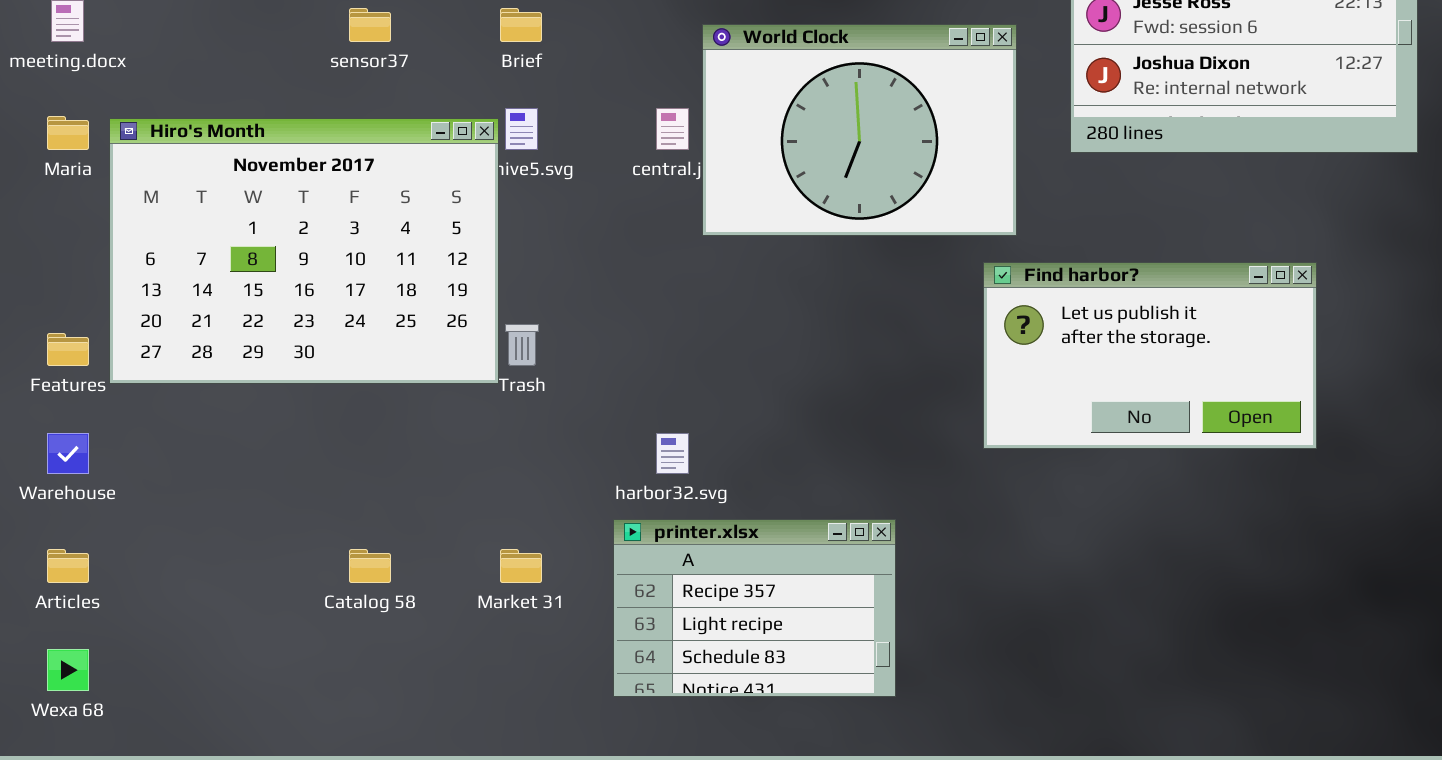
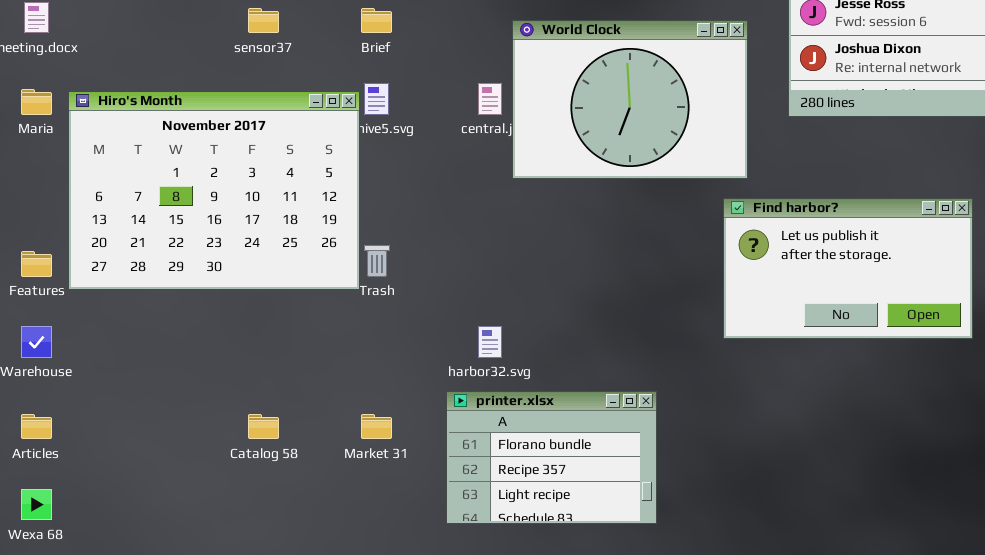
printer.xlsx: [613,519,896,697] -> [446,391,657,524], scrolled up 1 row

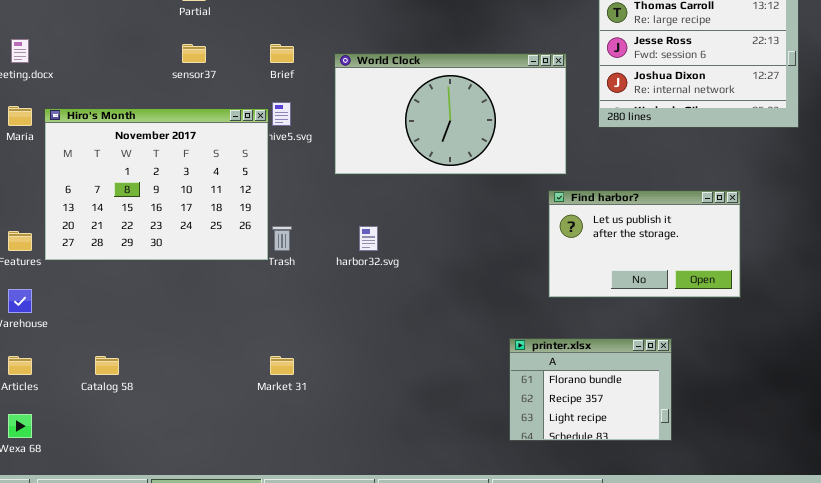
World Clock: [512,20,748,179] -> [334,53,567,175], resized
harbor32.svg: [478,326,502,358] -> [359,226,378,251], moved
printer.xlsx: [446,391,657,524] -> [509,338,672,441], moved
Catalog 58: [248,414,279,439] -> [95,356,119,375], moved

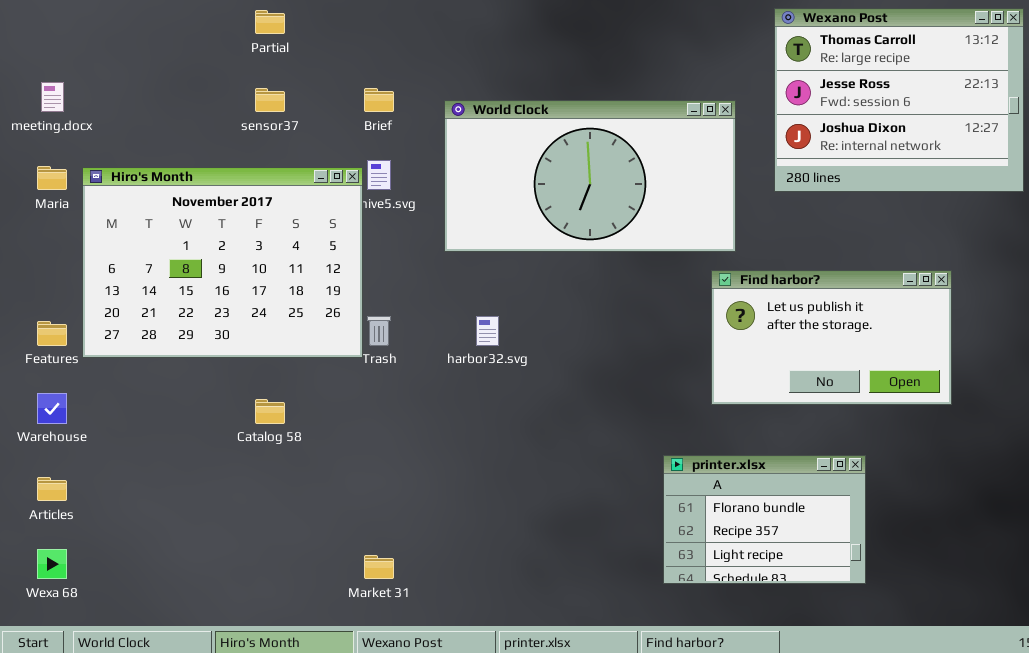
Catalog 58: [95,356,119,375] -> [255,399,285,424], moved
Market 31: [270,356,294,375] -> [364,555,394,579], moved

